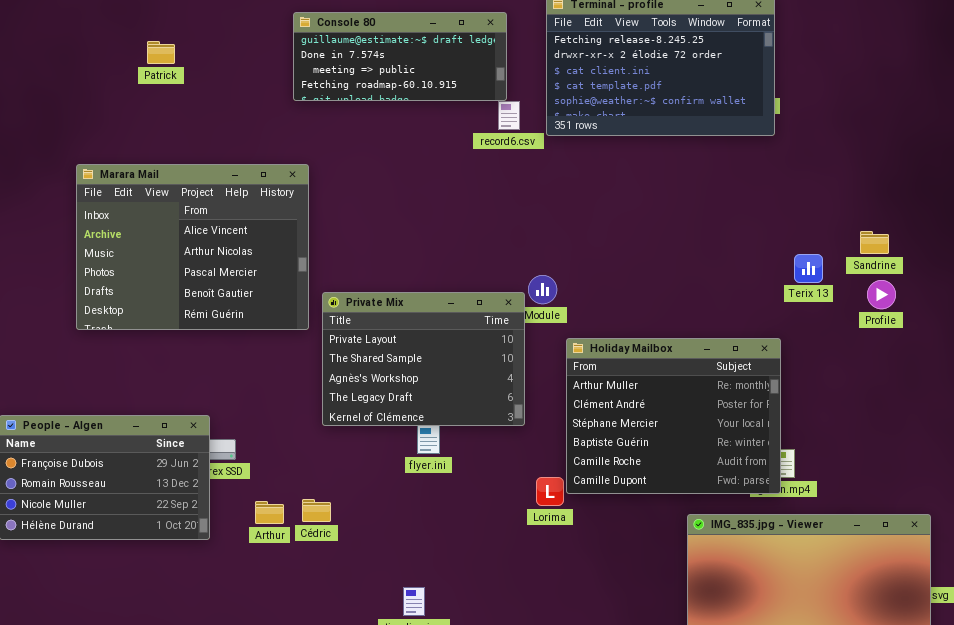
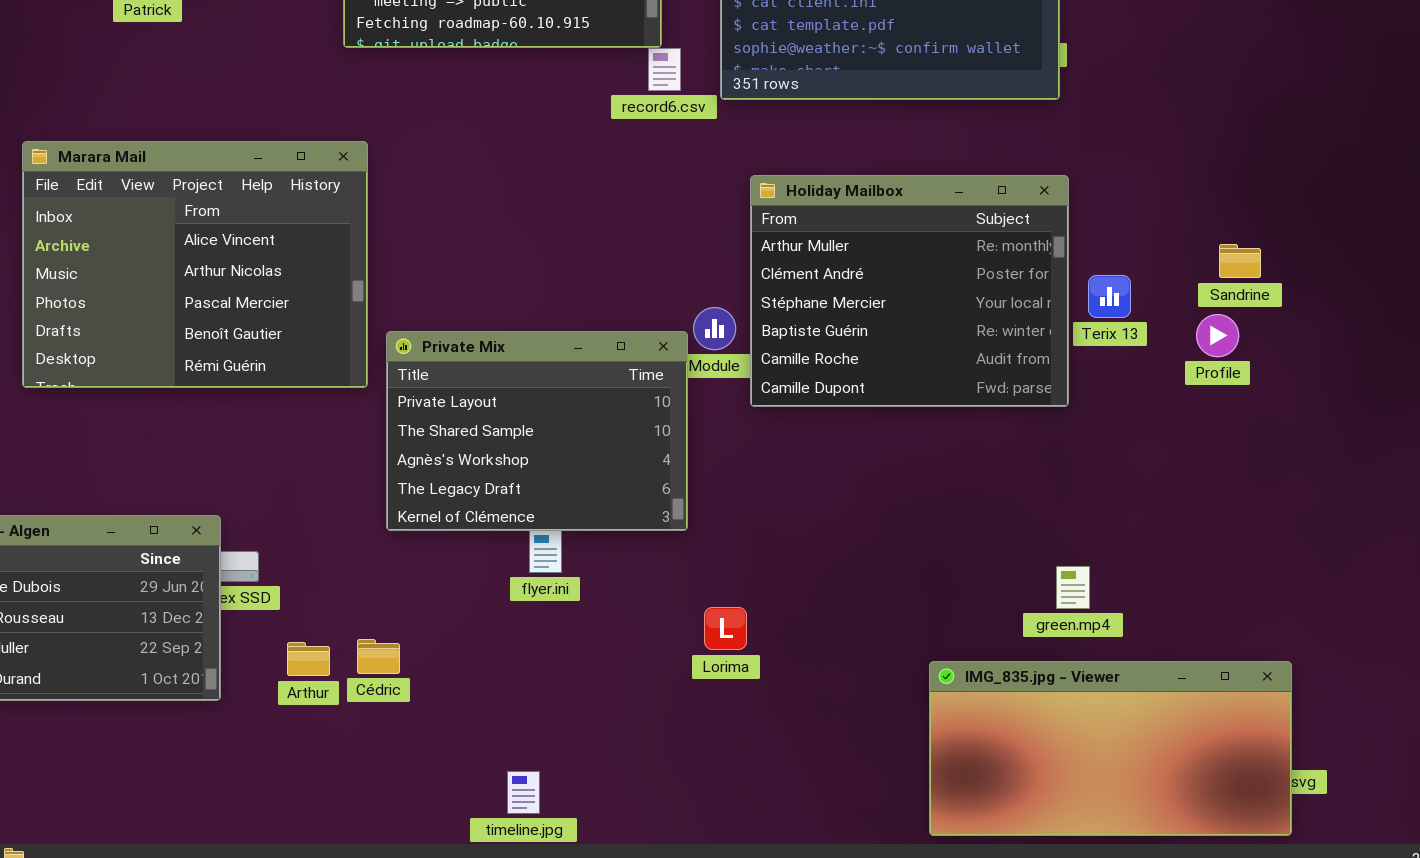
Sandrine: [860,231,889,254] -> [1219,244,1261,278], moved
Holiday Mailbox: [566,338,781,494] -> [750,175,1069,407], moved

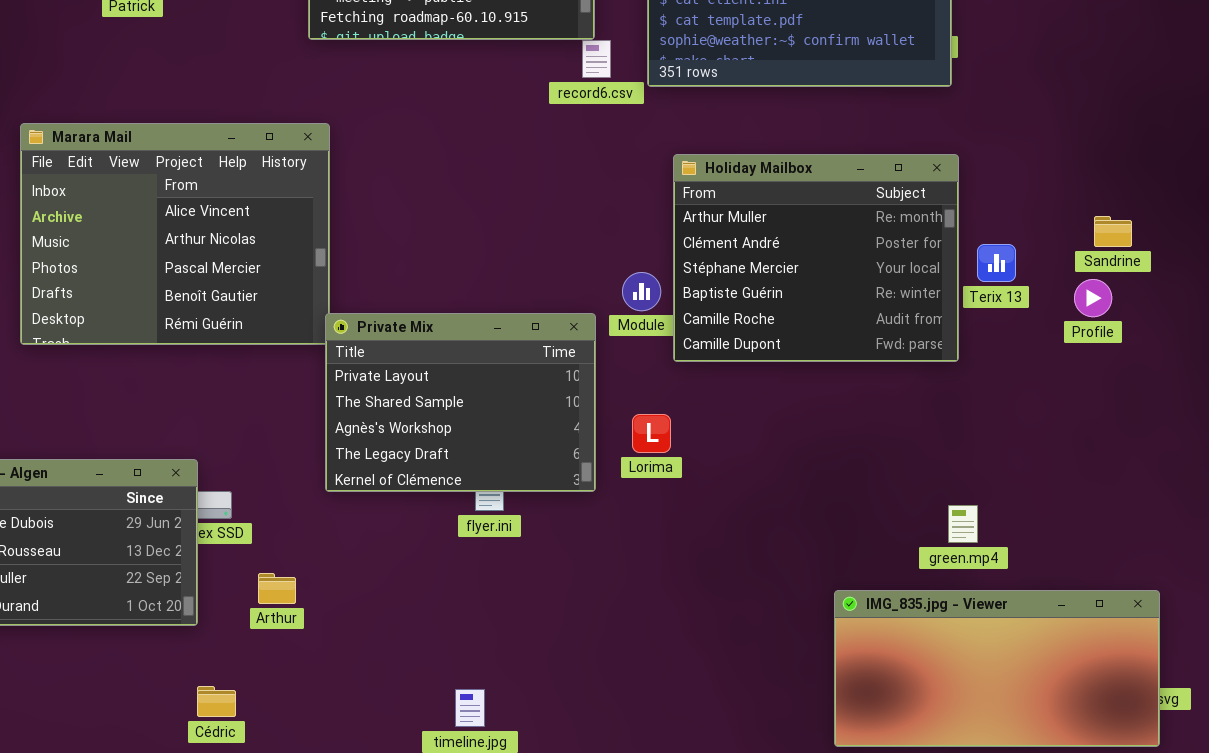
Private Mix: [386,331,688,531] -> [325,313,596,492], moved
Lorima: [704,607,747,650] -> [632,414,671,453], moved
Cédric: [357,639,400,674] -> [197,686,236,717], moved

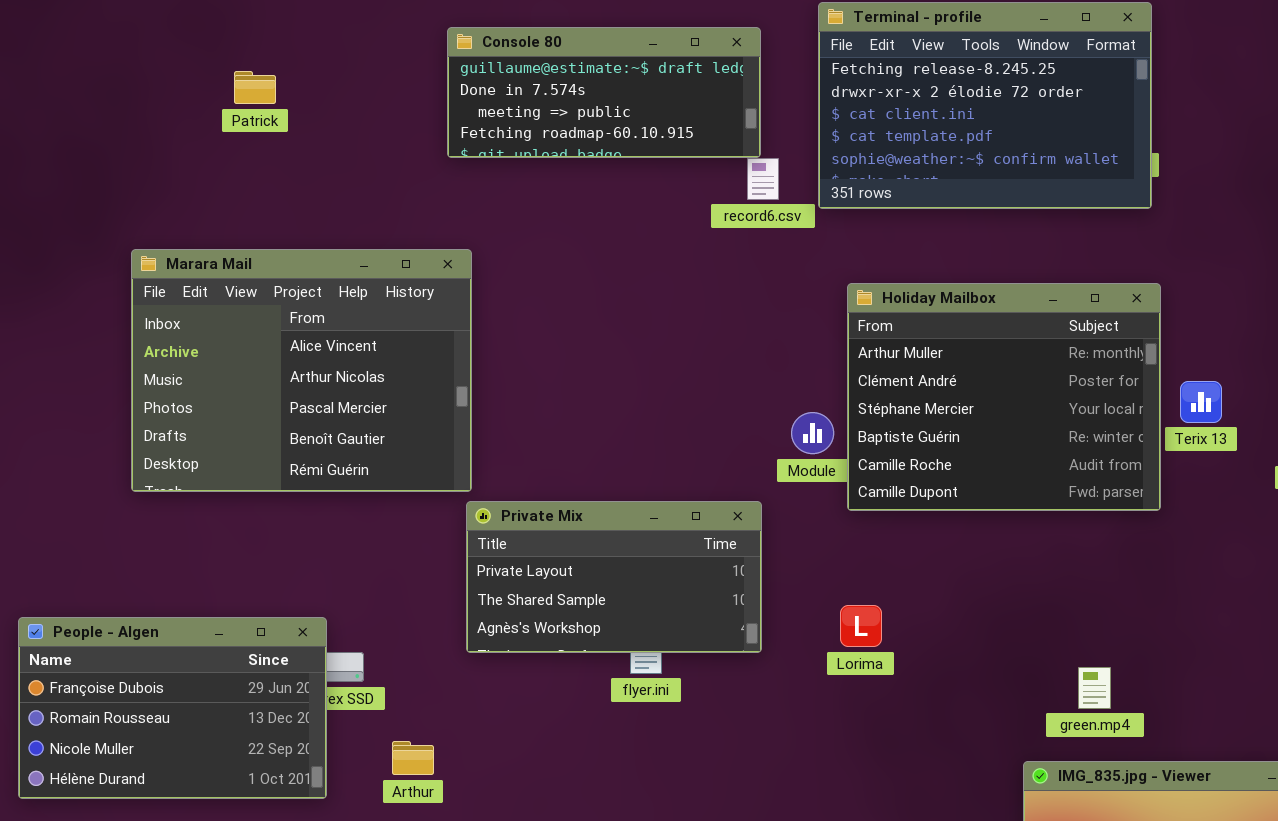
Private Mix: [325,313,596,492] -> [466,501,762,653], resized
Lorima: [632,414,671,453] -> [840,605,882,647], moved
green.mp4: [948,505,978,543] -> [1078,667,1111,709], moved

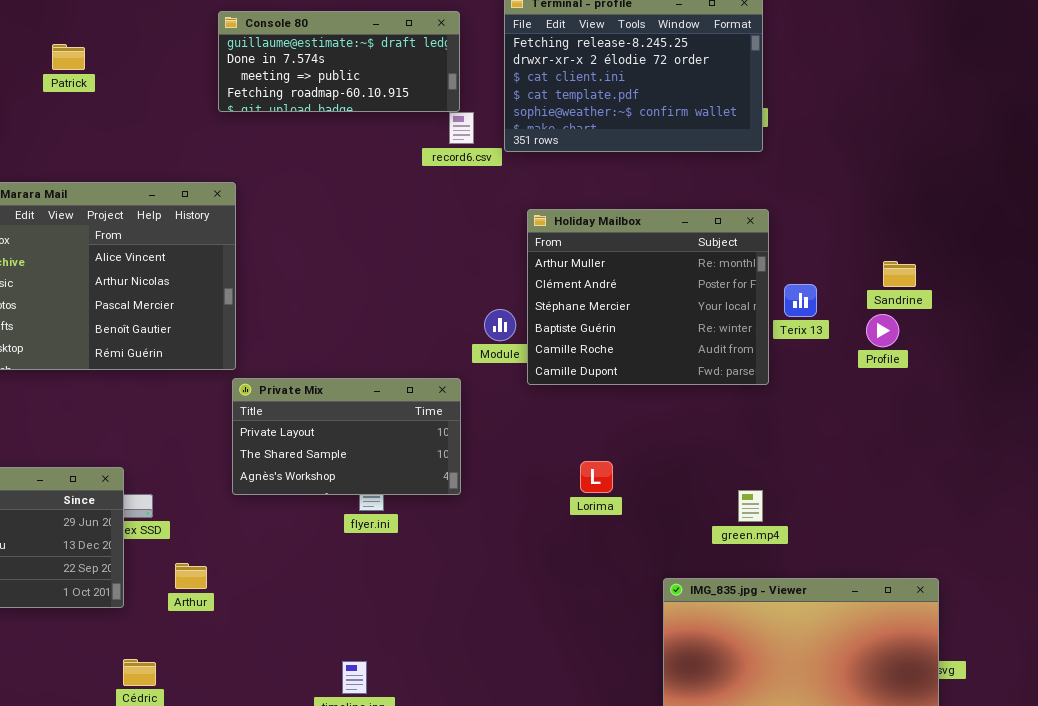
Lorima: [840,605,882,647] -> [580,461,613,493], moved
green.mp4: [1078,667,1111,709] -> [738,490,763,522], moved

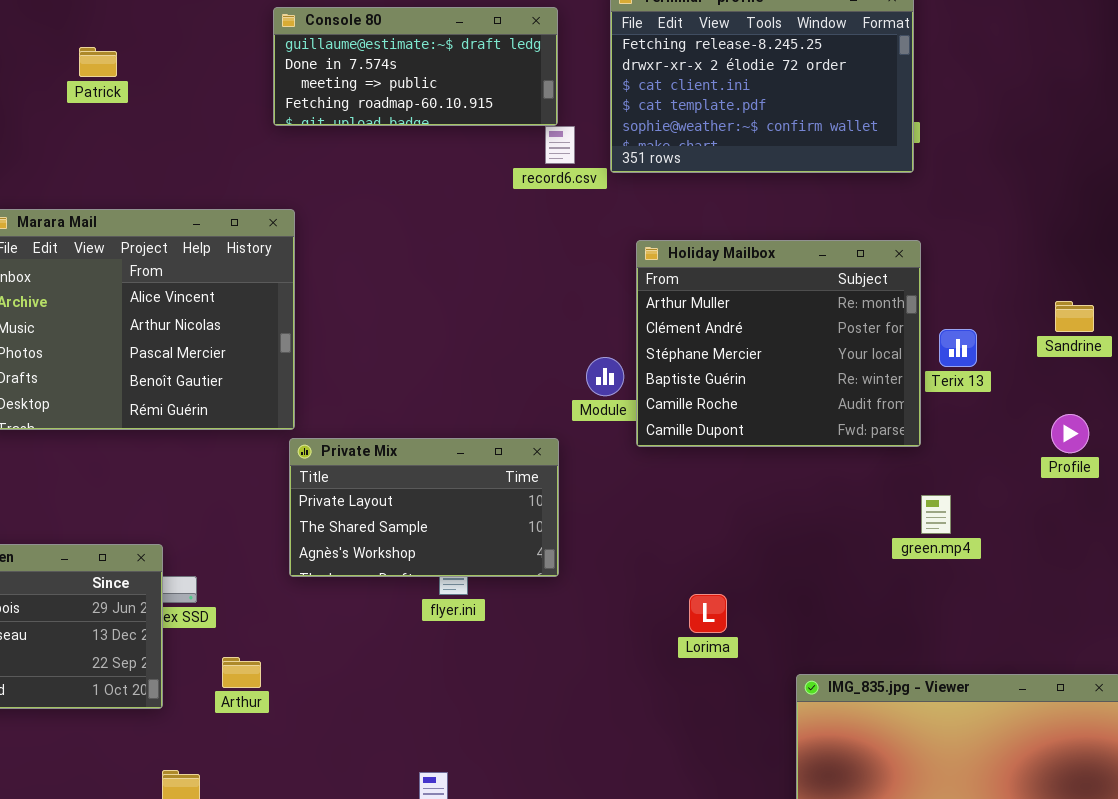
Profile: [866,314,899,347] -> [1051,414,1089,453], moved
Lorima: [580,461,613,493] -> [689,594,727,633], moved
green.mp4: [738,490,763,522] -> [921,495,951,534], moved

